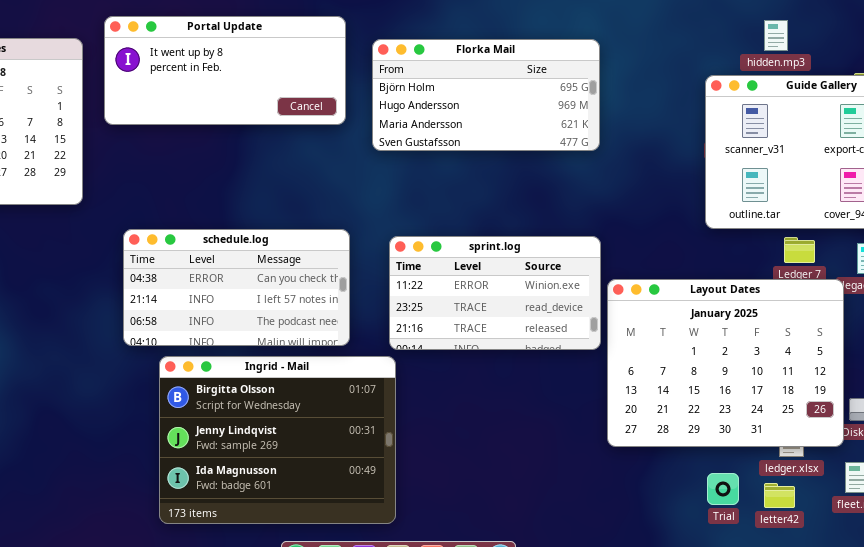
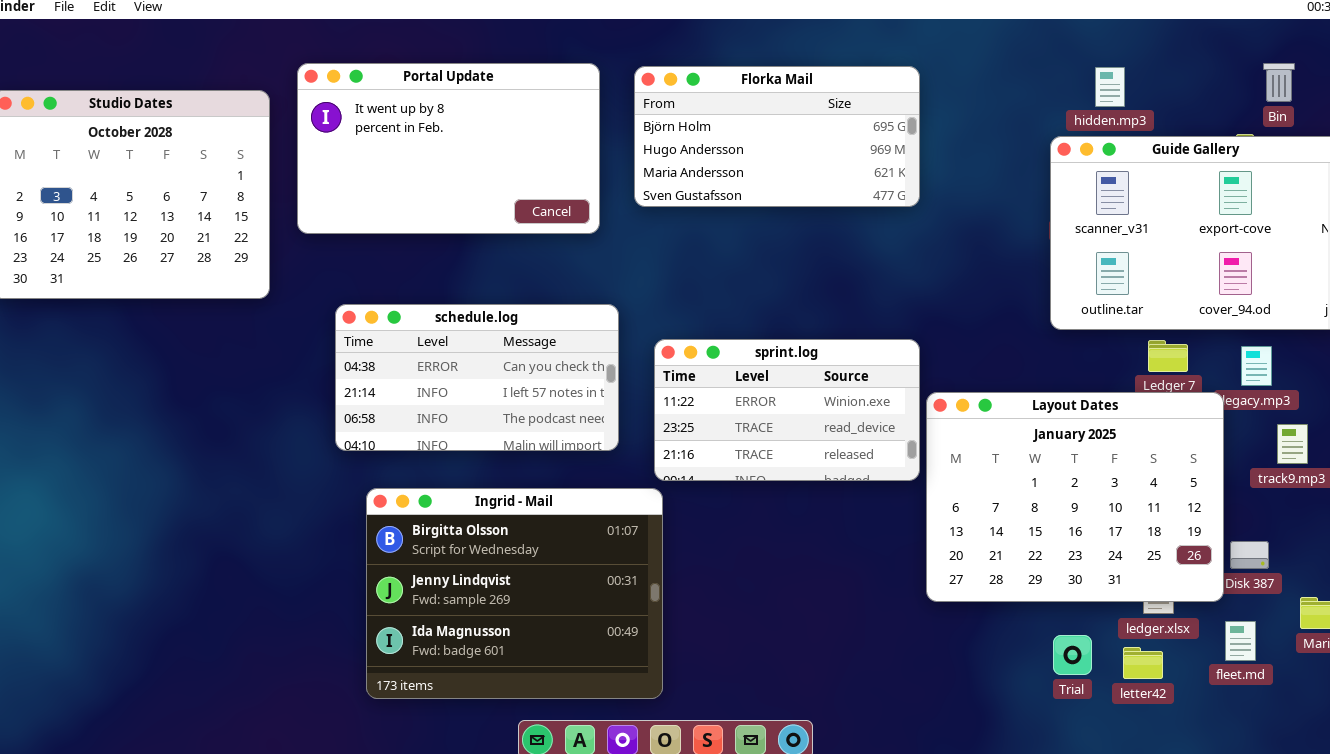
Portal Update: [104,16,346,125] -> [297,63,600,234], resized
hidden.mp3: [764,20,788,51] -> [1095,67,1125,107], moved
Florka Mail: [372,39,600,151] -> [634,66,920,207], moved
schedule.log: [123,229,350,346] -> [335,304,619,451], moved

